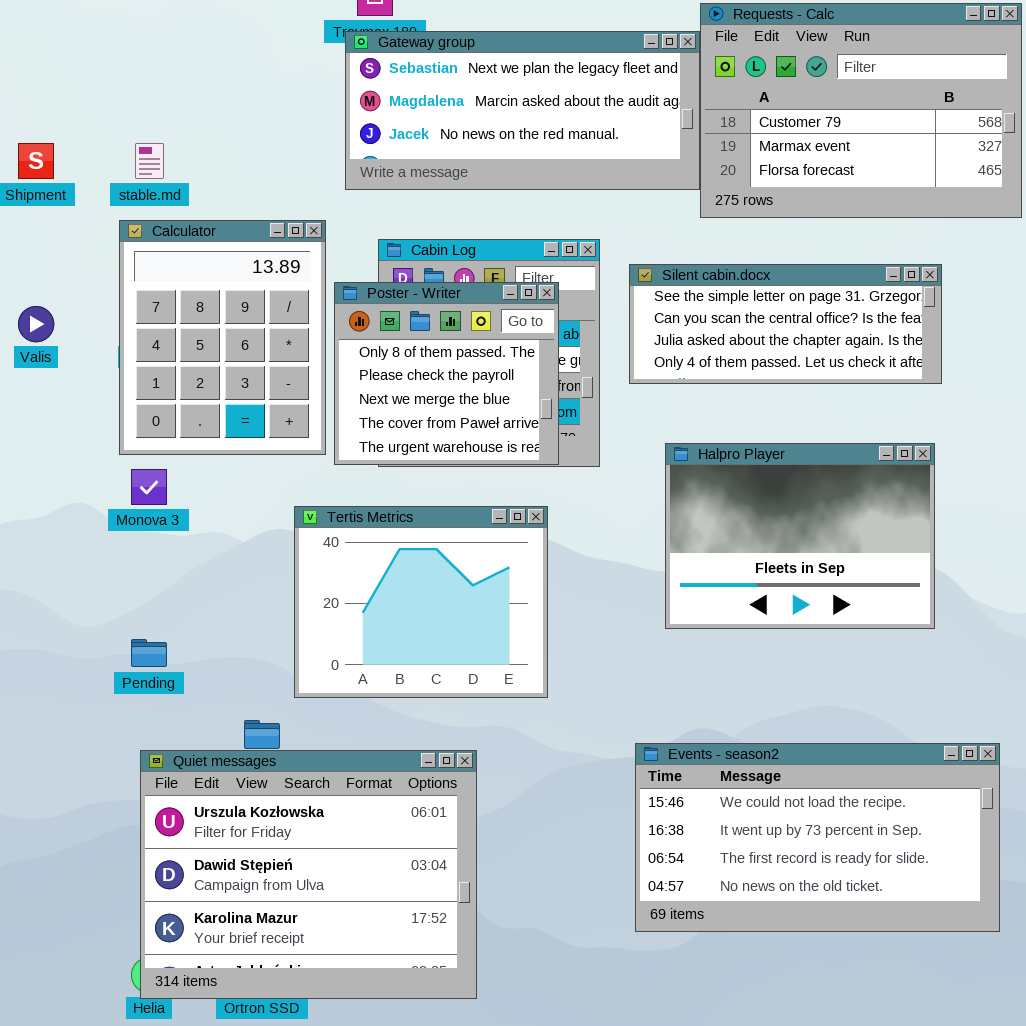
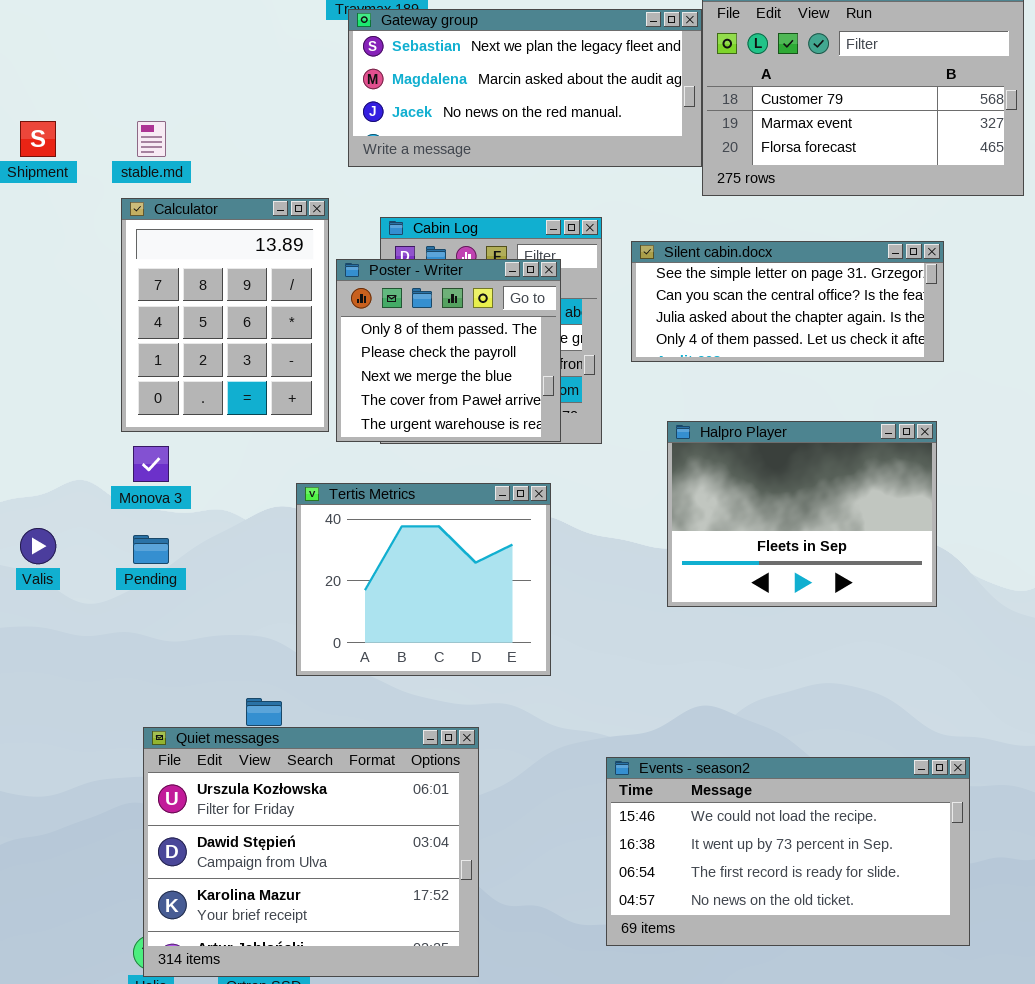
Valis: [18,306,54,342] -> [20,528,56,564], moved
Pending: [131,639,167,667] -> [133,535,169,564], moved
Events - season2: [635,743,1000,932] -> [606,757,970,946], moved

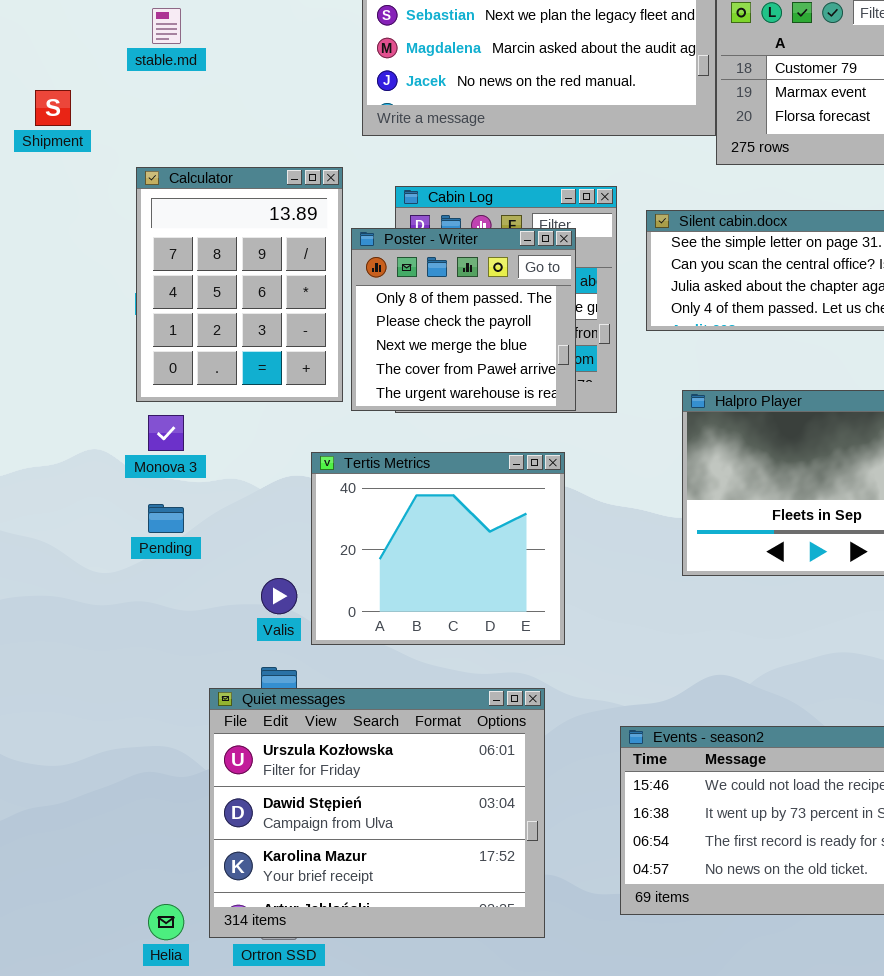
stable.md: [137,121,166,157] -> [152,8,181,44], moved
Valis: [20,528,56,564] -> [261,578,297,614], moved
Quiet messages: [143,727,479,977] -> [209,688,545,938], moved

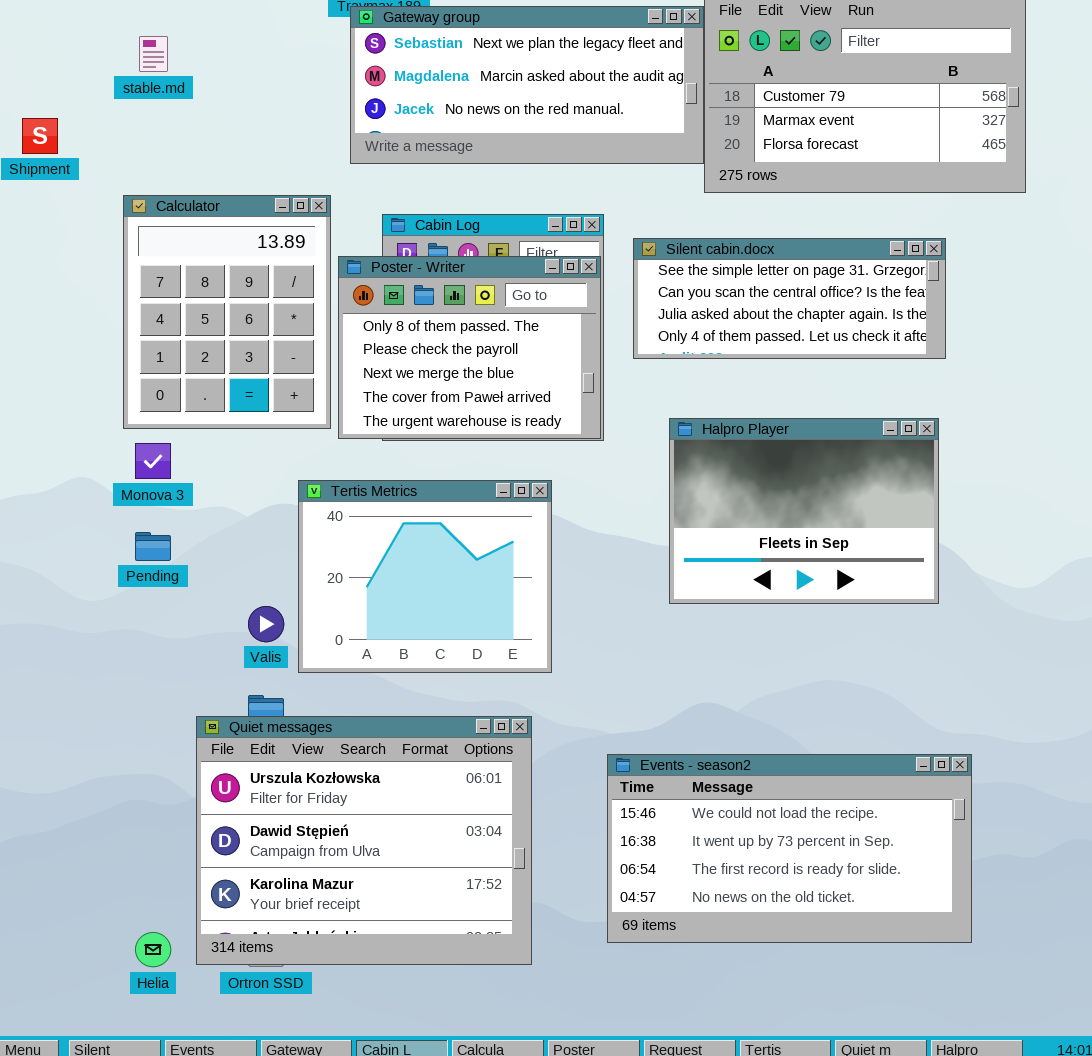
Poster - Writer: [351,228,576,411] -> [338,256,601,439], resized

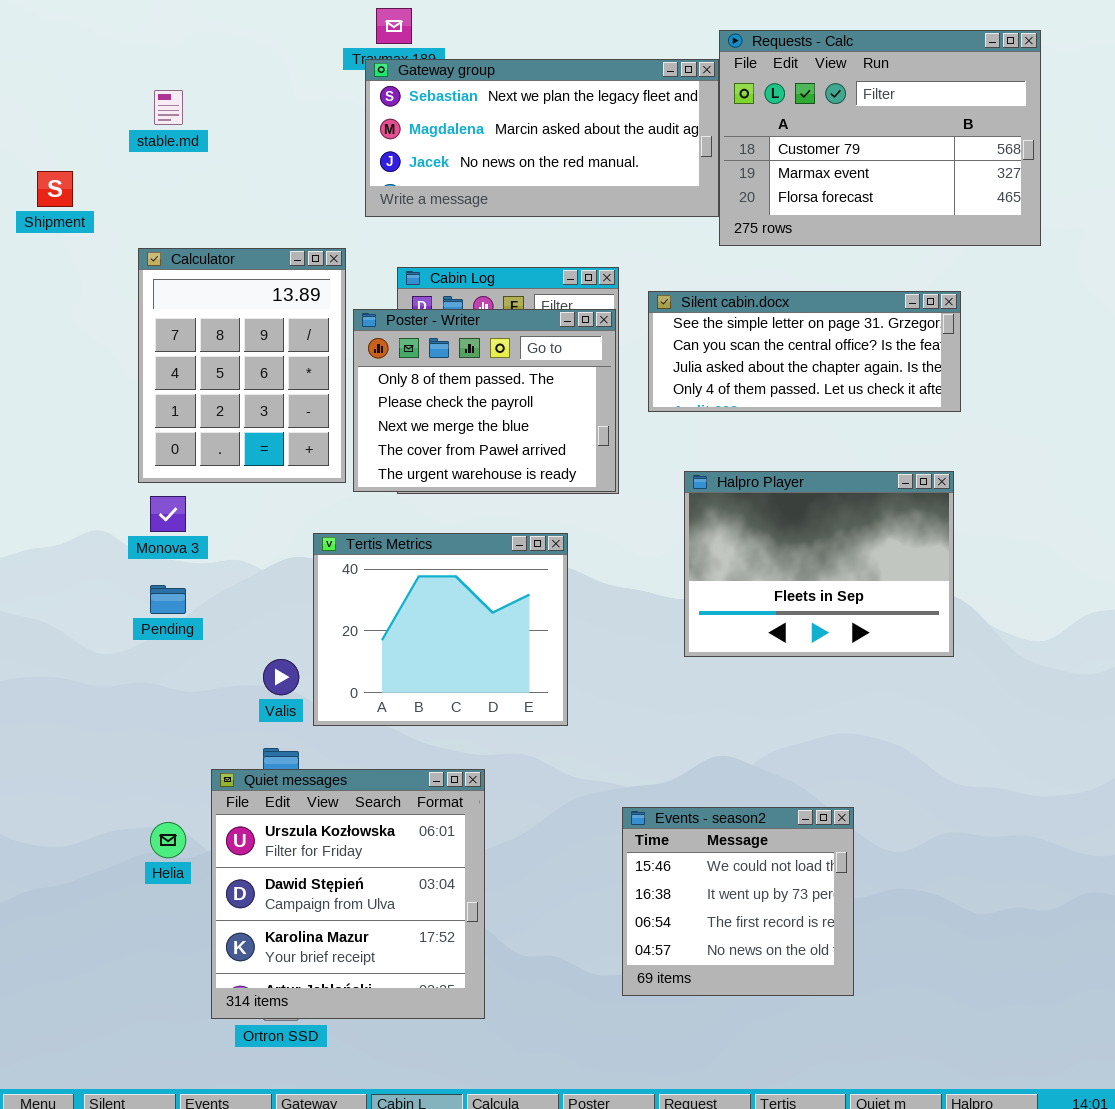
Quiet messages: [196,716,532,965] -> [211,769,485,1019], resized
Events - season2: [607,754,972,943] -> [622,807,854,996], resized
Helia: [135,932,171,967] -> [150,822,186,858], moved

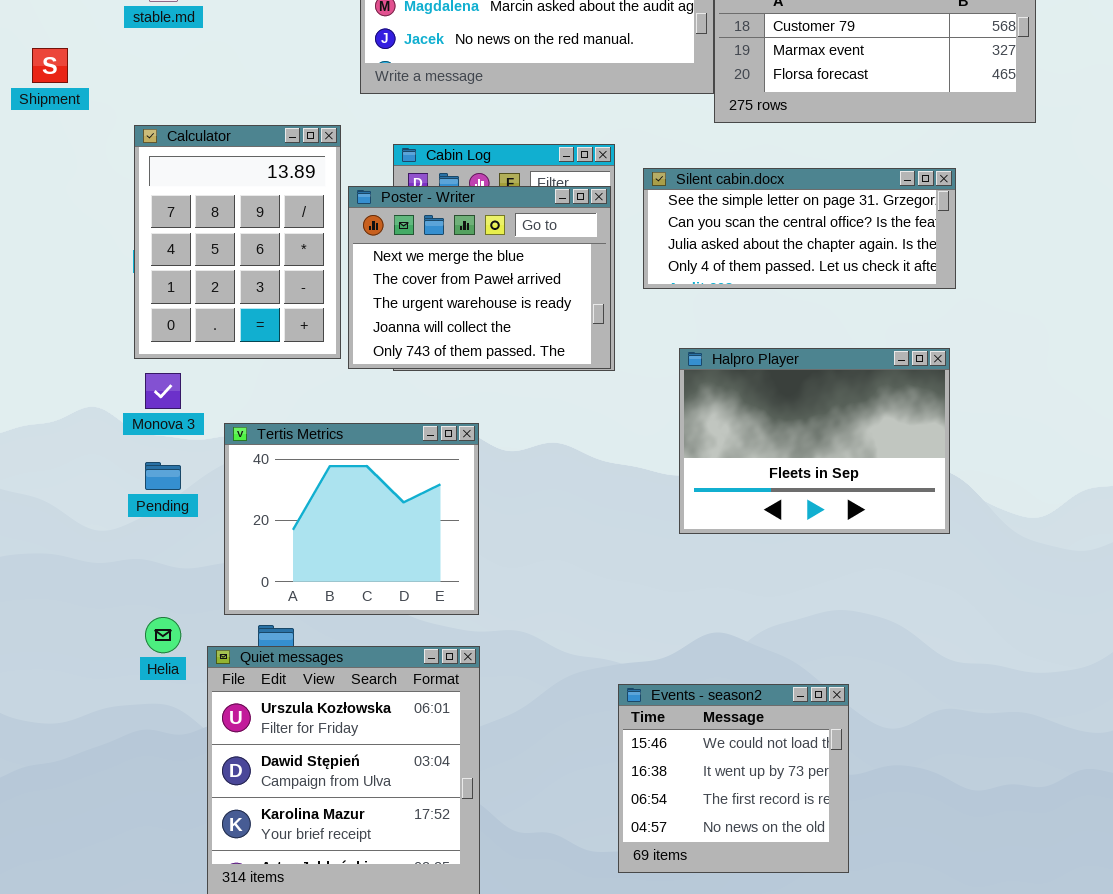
Poster - Writer: [353,309,616,492] -> [348,186,611,369], scrolled down 2 rows
Tertis Metrics: [313,533,568,726] -> [224,423,479,615], moved
Helia: [150,822,186,858] -> [145,617,181,653], moved

